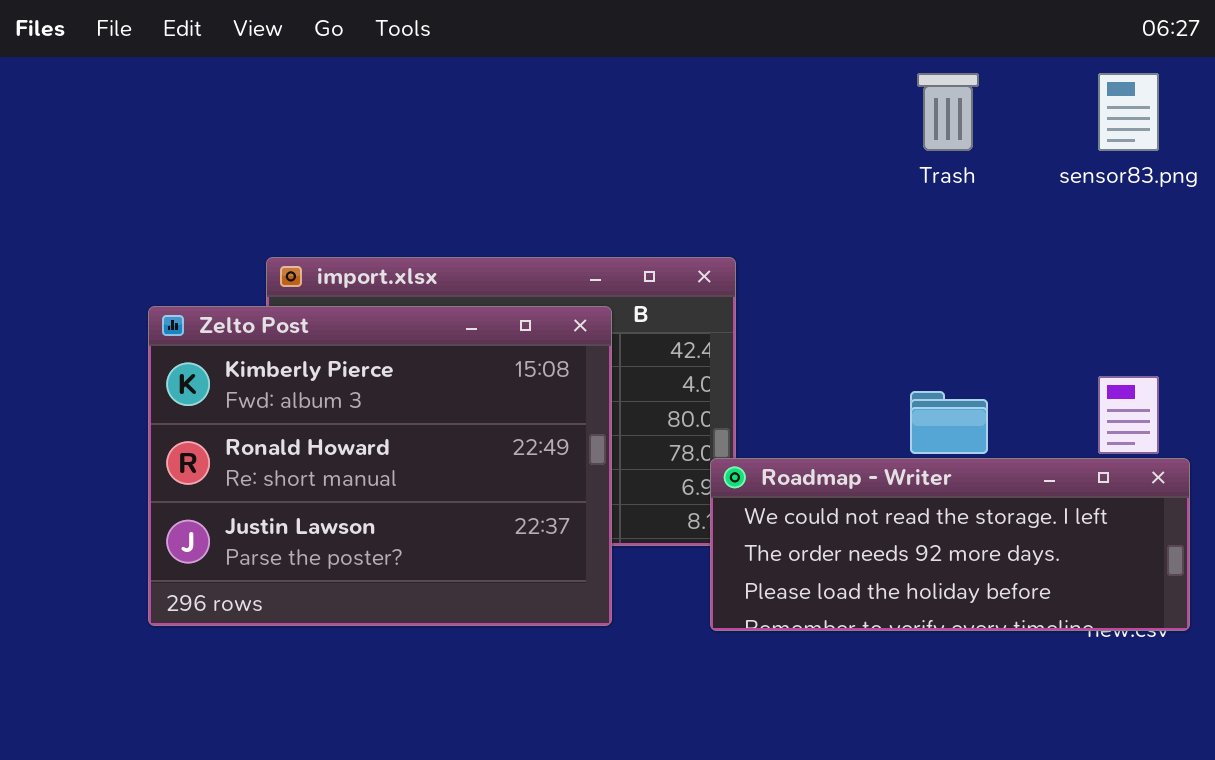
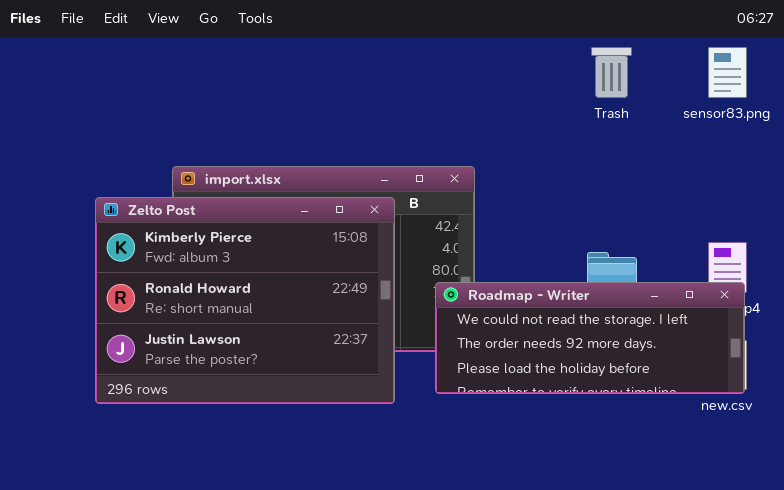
Roadmap - Writer: [710,458,1190,631] -> [435,282,745,394], moved

